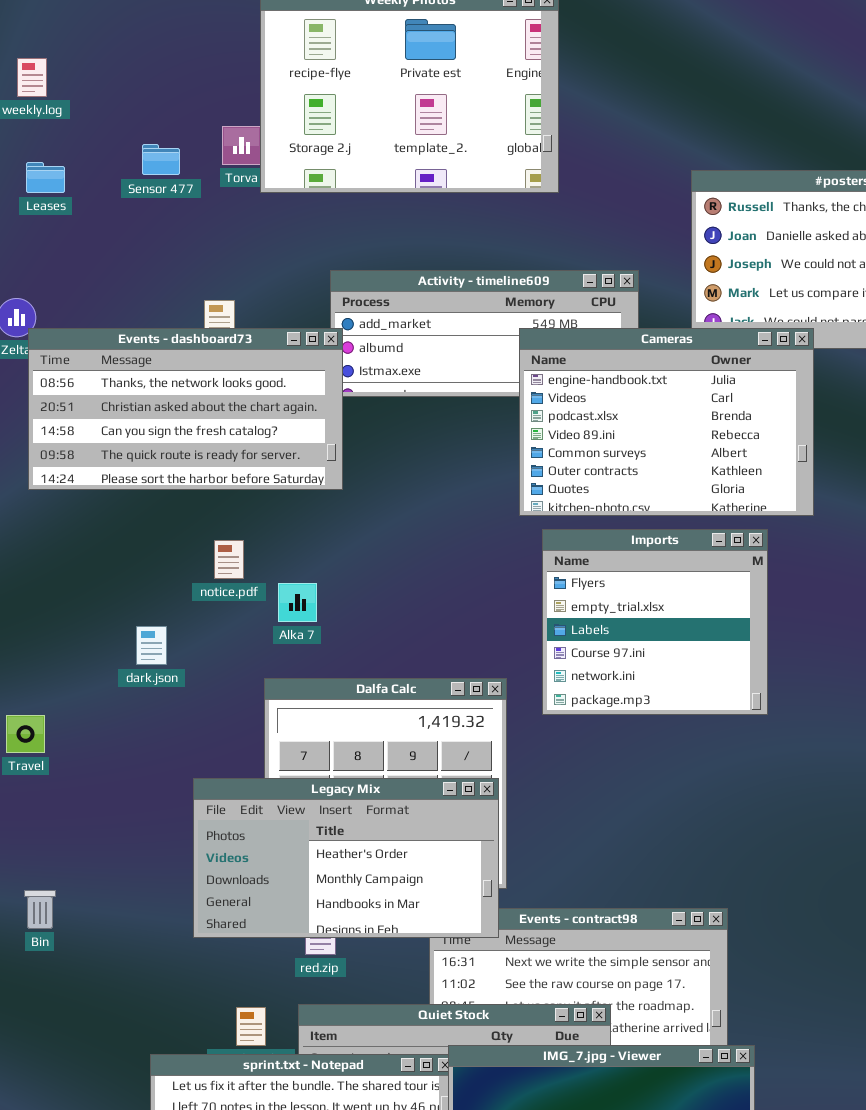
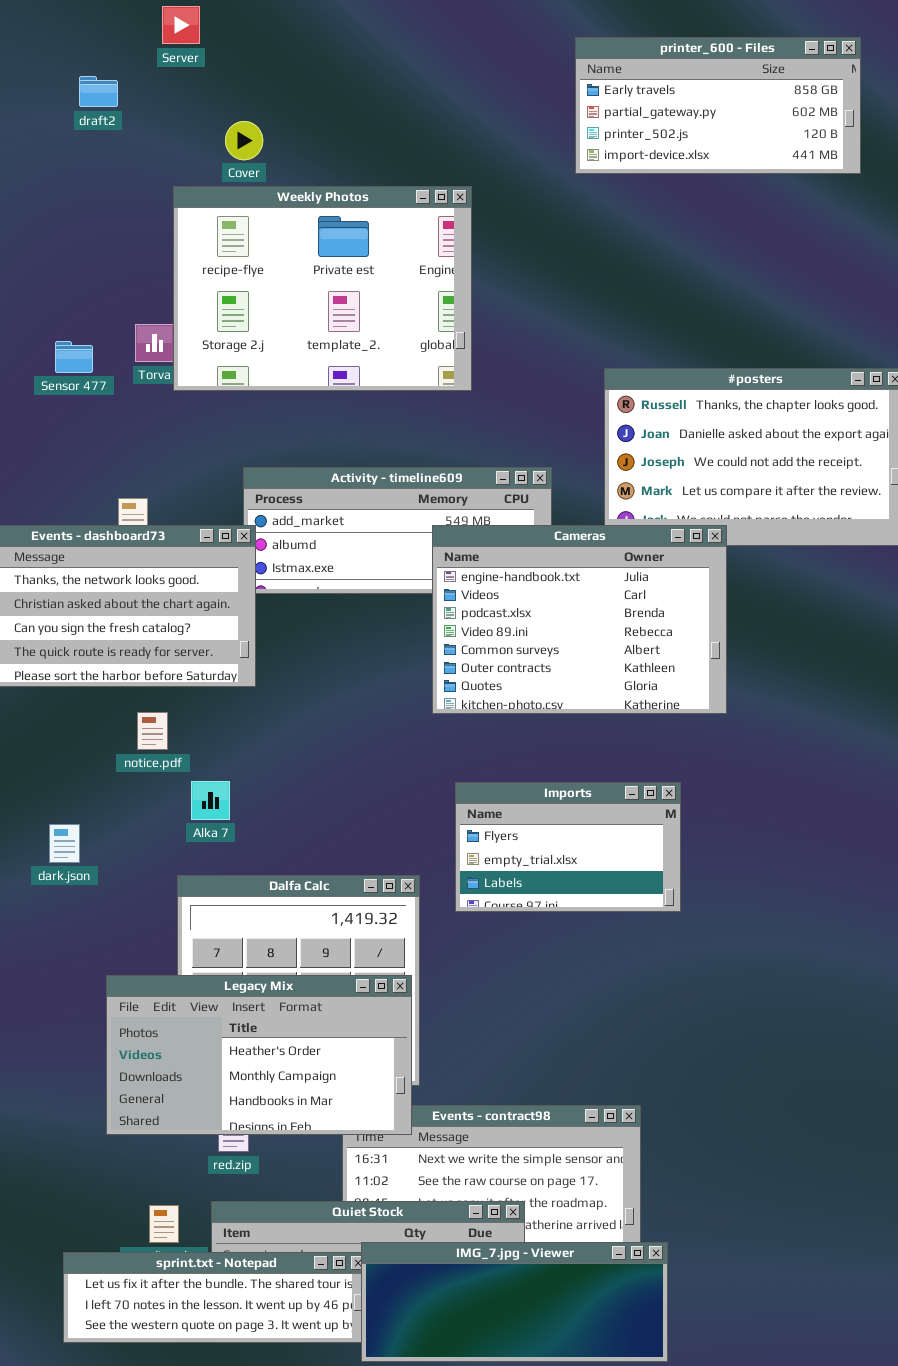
Imports: [542,529,768,715] -> [455,782,681,912], resized
notice.pdf: [214,540,244,579] -> [137,712,168,750], moved

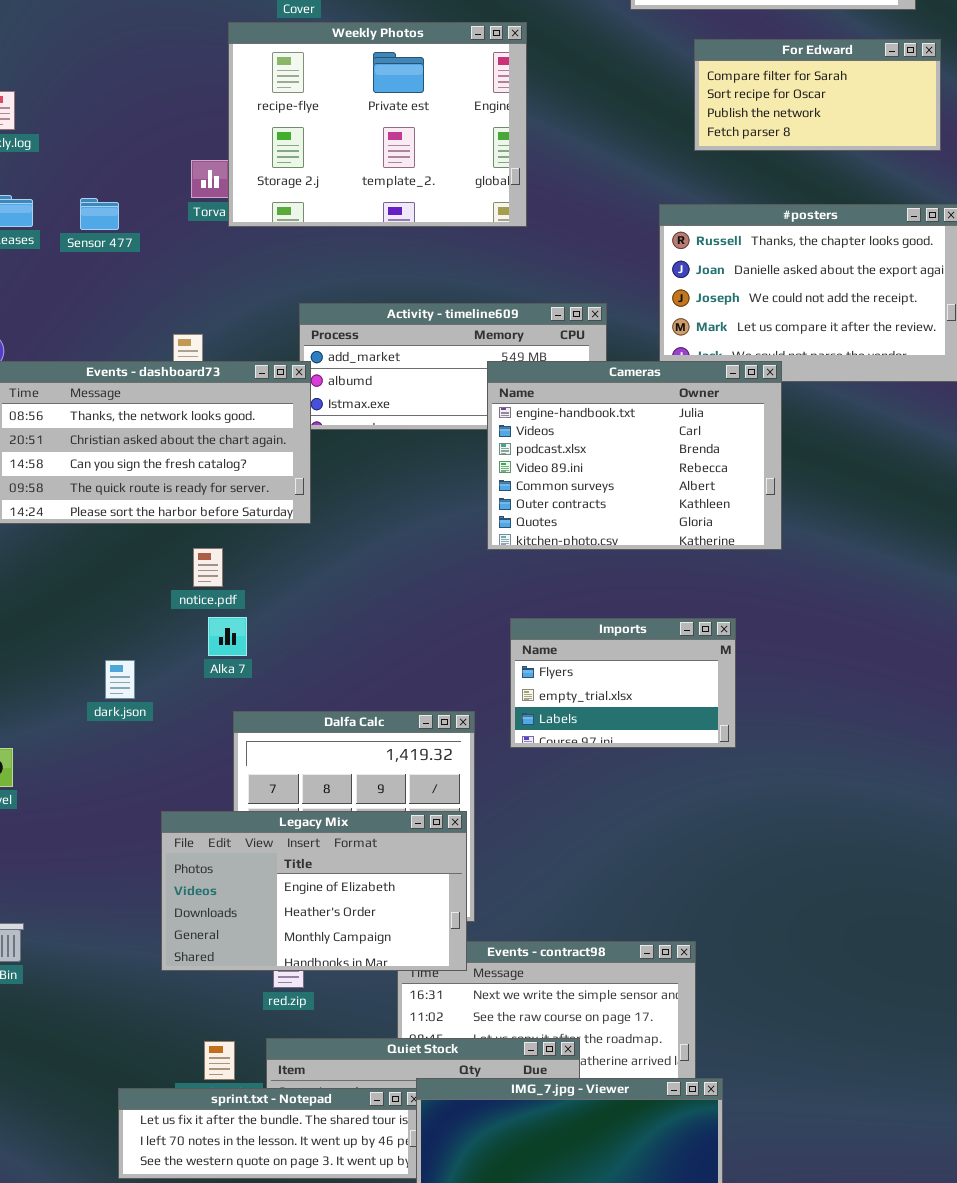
For Edward: none -> [694,39,941,151], opened
Sensor 477: [55,341,93,373] -> [80,198,119,230], moved
Alka 7: [191,781,230,820] -> [208,617,247,656], moved
Legacy Mix: [106,975,412,1135] -> [161,811,467,971], scrolled up 1 row

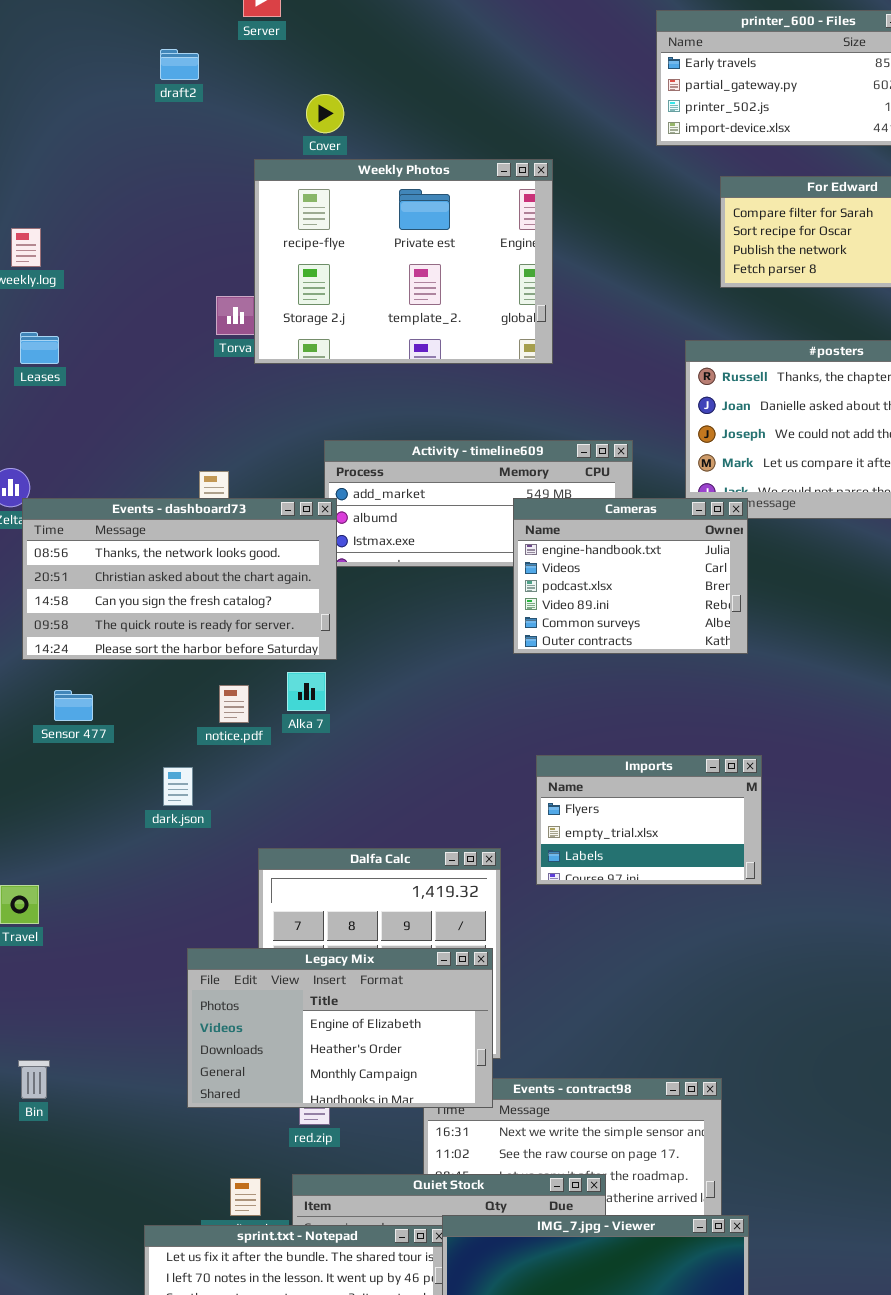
Sensor 477: [80,198,119,230] -> [54,690,93,721], moved
Cameras: [487,361,782,550] -> [513,498,748,654], resized
Alka 7: [208,617,247,656] -> [287,672,326,711], moved
dark.json: [105,660,135,699] -> [163,767,193,806], moved

